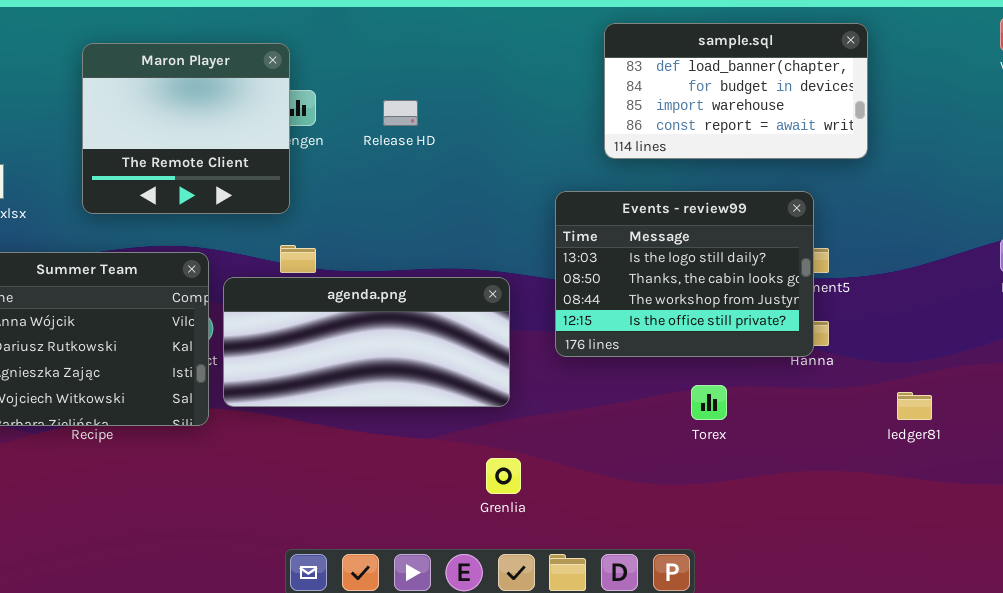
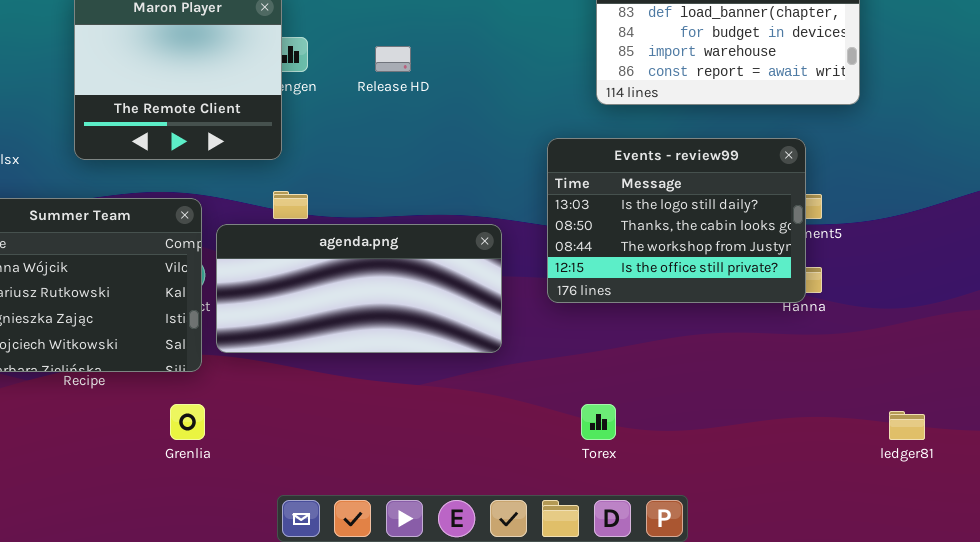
Torex: [691,385,727,420] -> [581,404,616,440], moved
ledger81: [897,392,932,420] -> [889,411,925,440], moved
Grenlia: [486,458,521,494] -> [170,404,205,440], moved

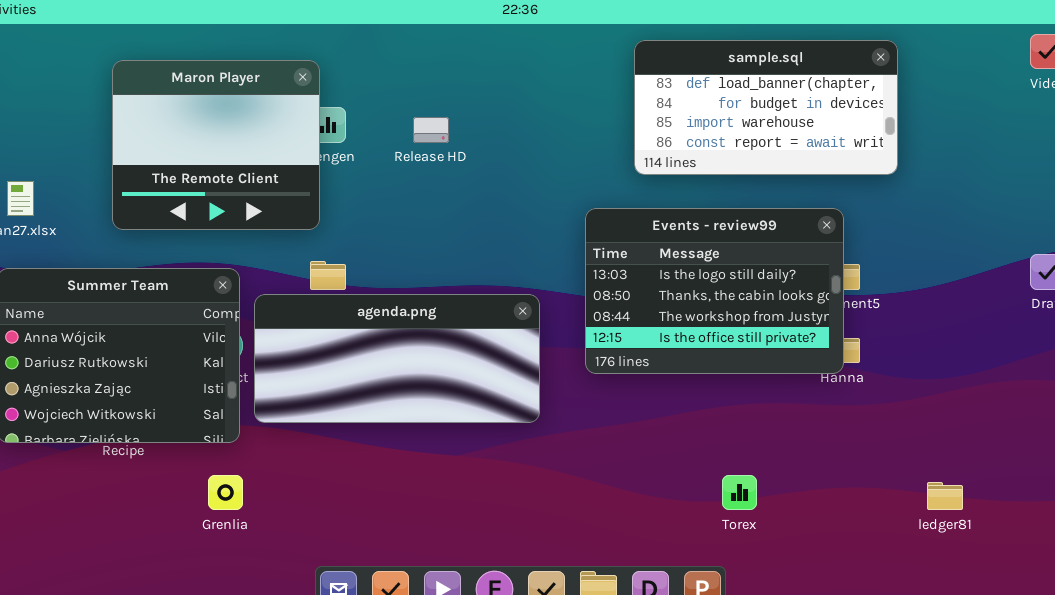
Torex: [581,404,616,440] -> [722,475,757,510], moved

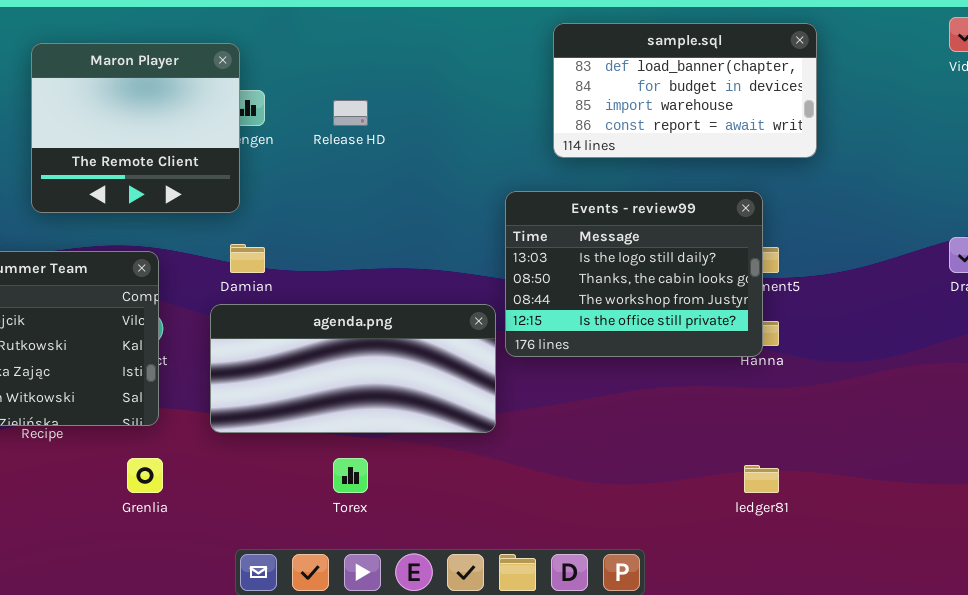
agenda.png: [254,294,540,423] -> [210,304,496,433], moved
Torex: [722,475,757,510] -> [333,458,368,493], moved
ledger81: [927,482,963,510] -> [744,465,779,493], moved

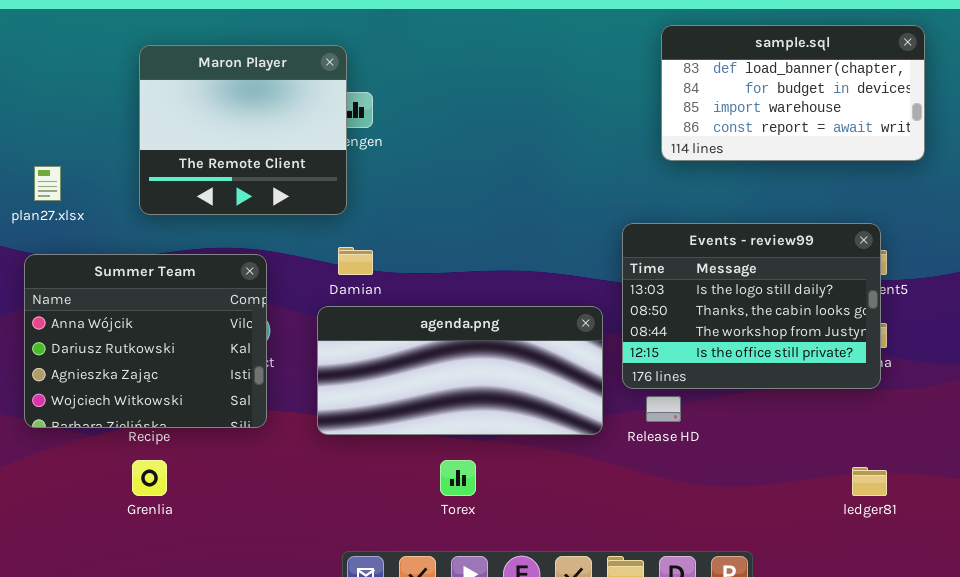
Release HD: [333,100,368,126] -> [646,396,681,422], moved
Events - review99: [505,191,763,357] -> [622,223,881,389], moved
Grenlia: [127,458,163,493] -> [132,460,167,496], moved

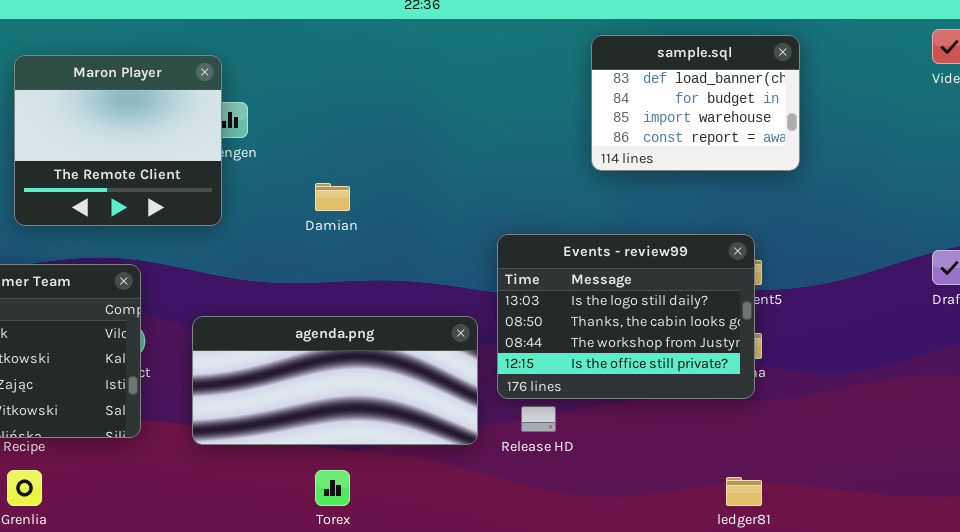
sample.sql: [661,25,925,161] -> [591,35,800,171], resized
Damian: [338,247,373,275] -> [315,183,350,211], moved

